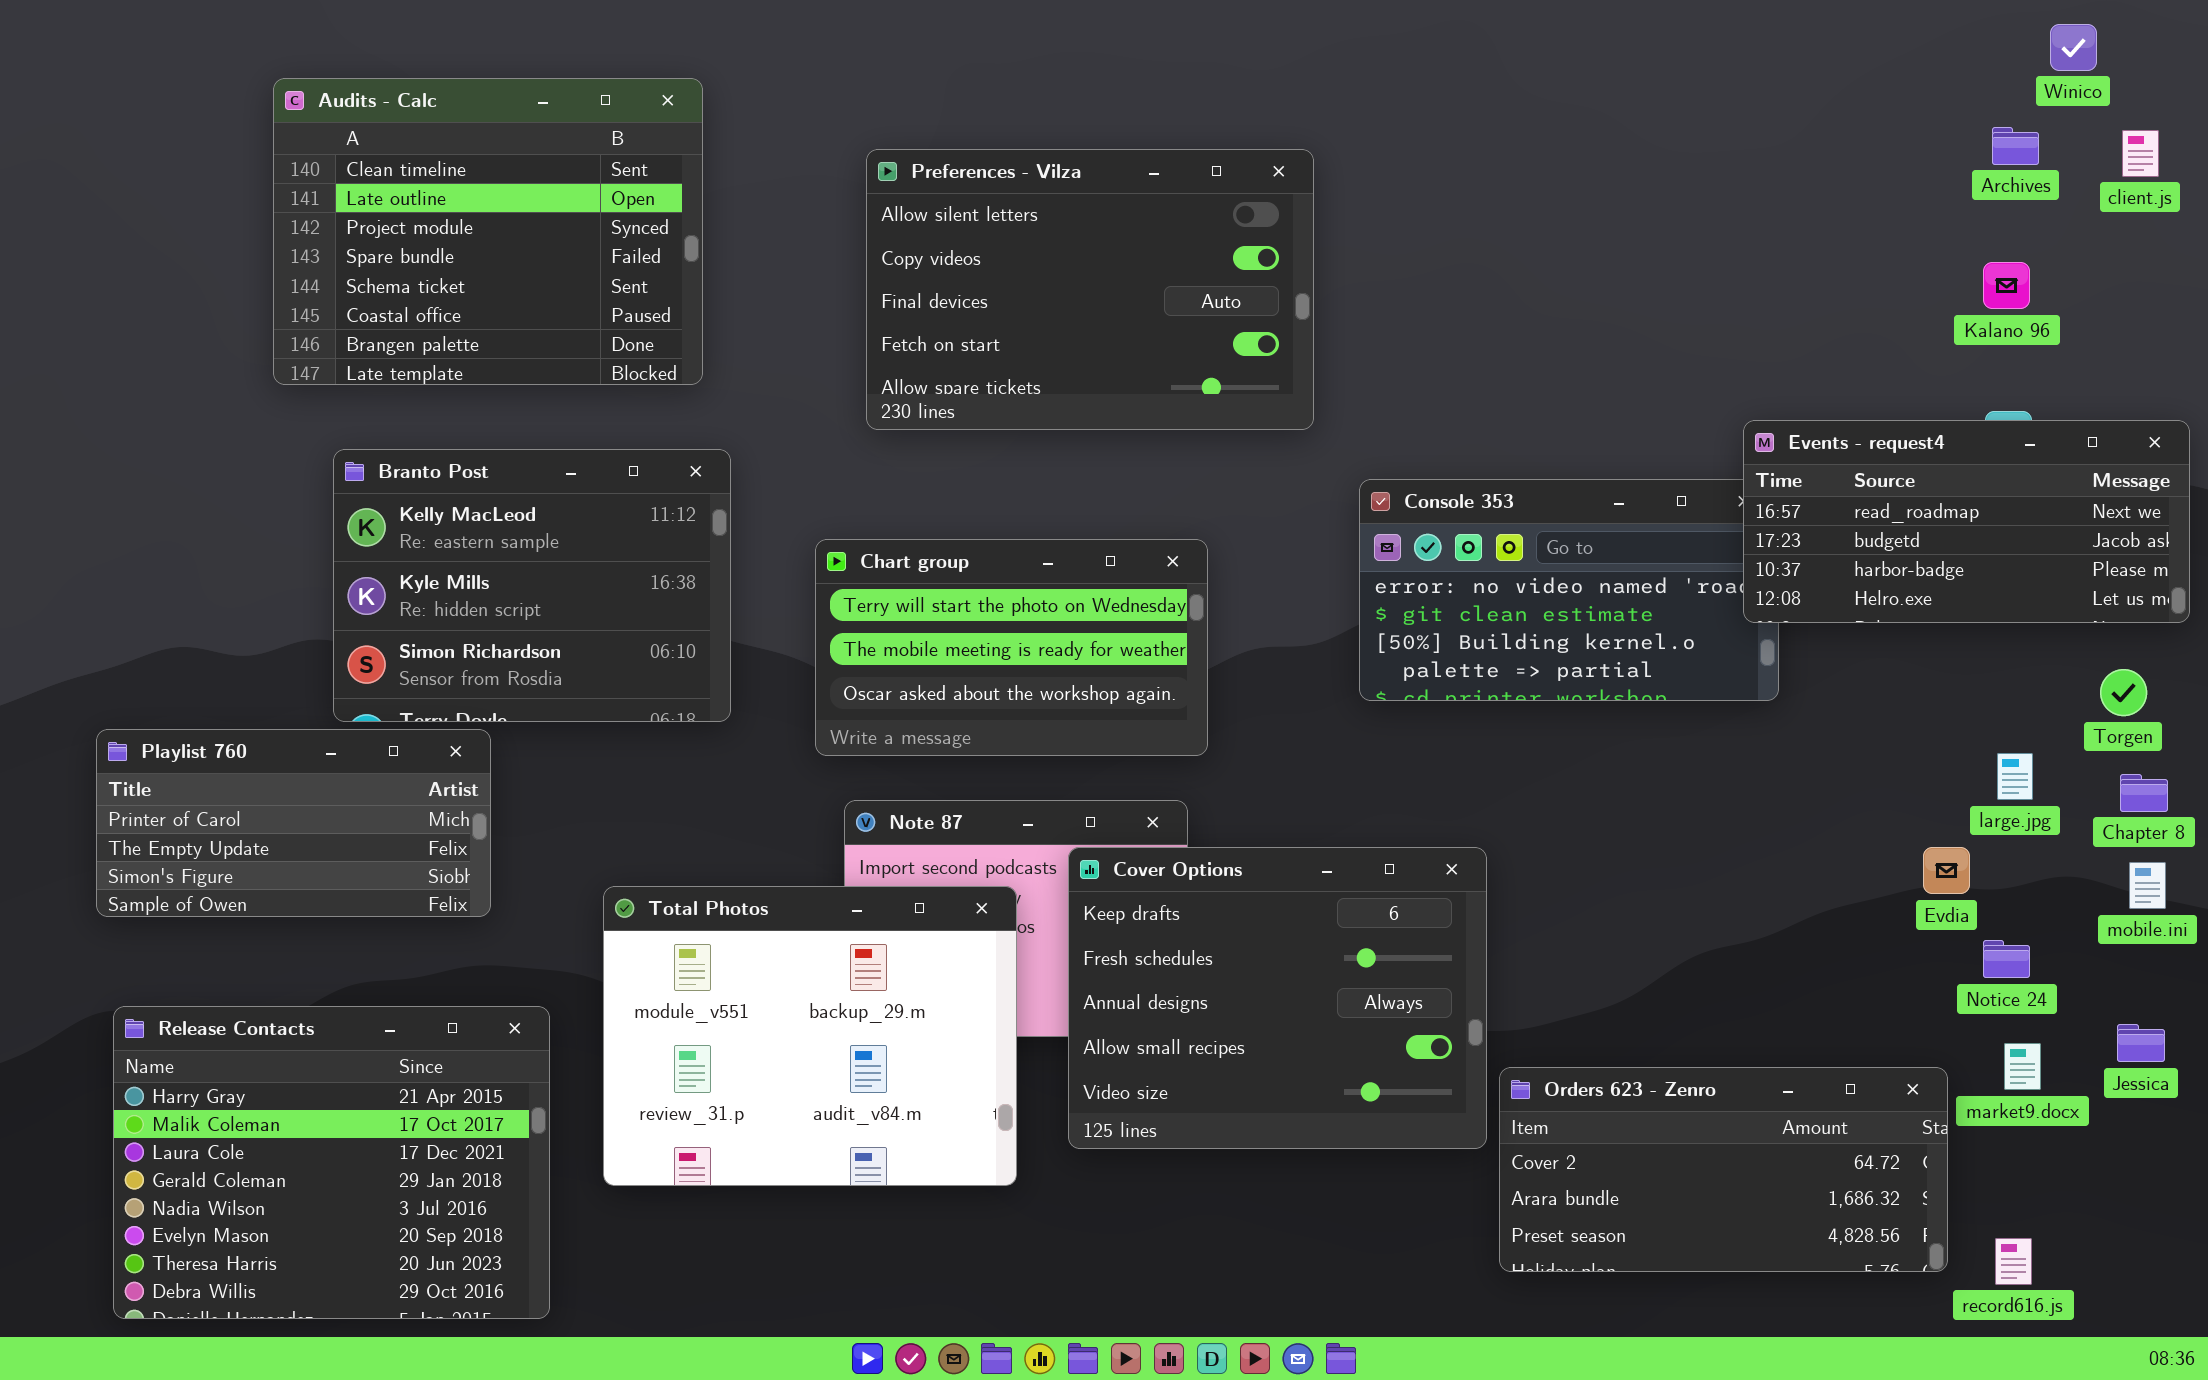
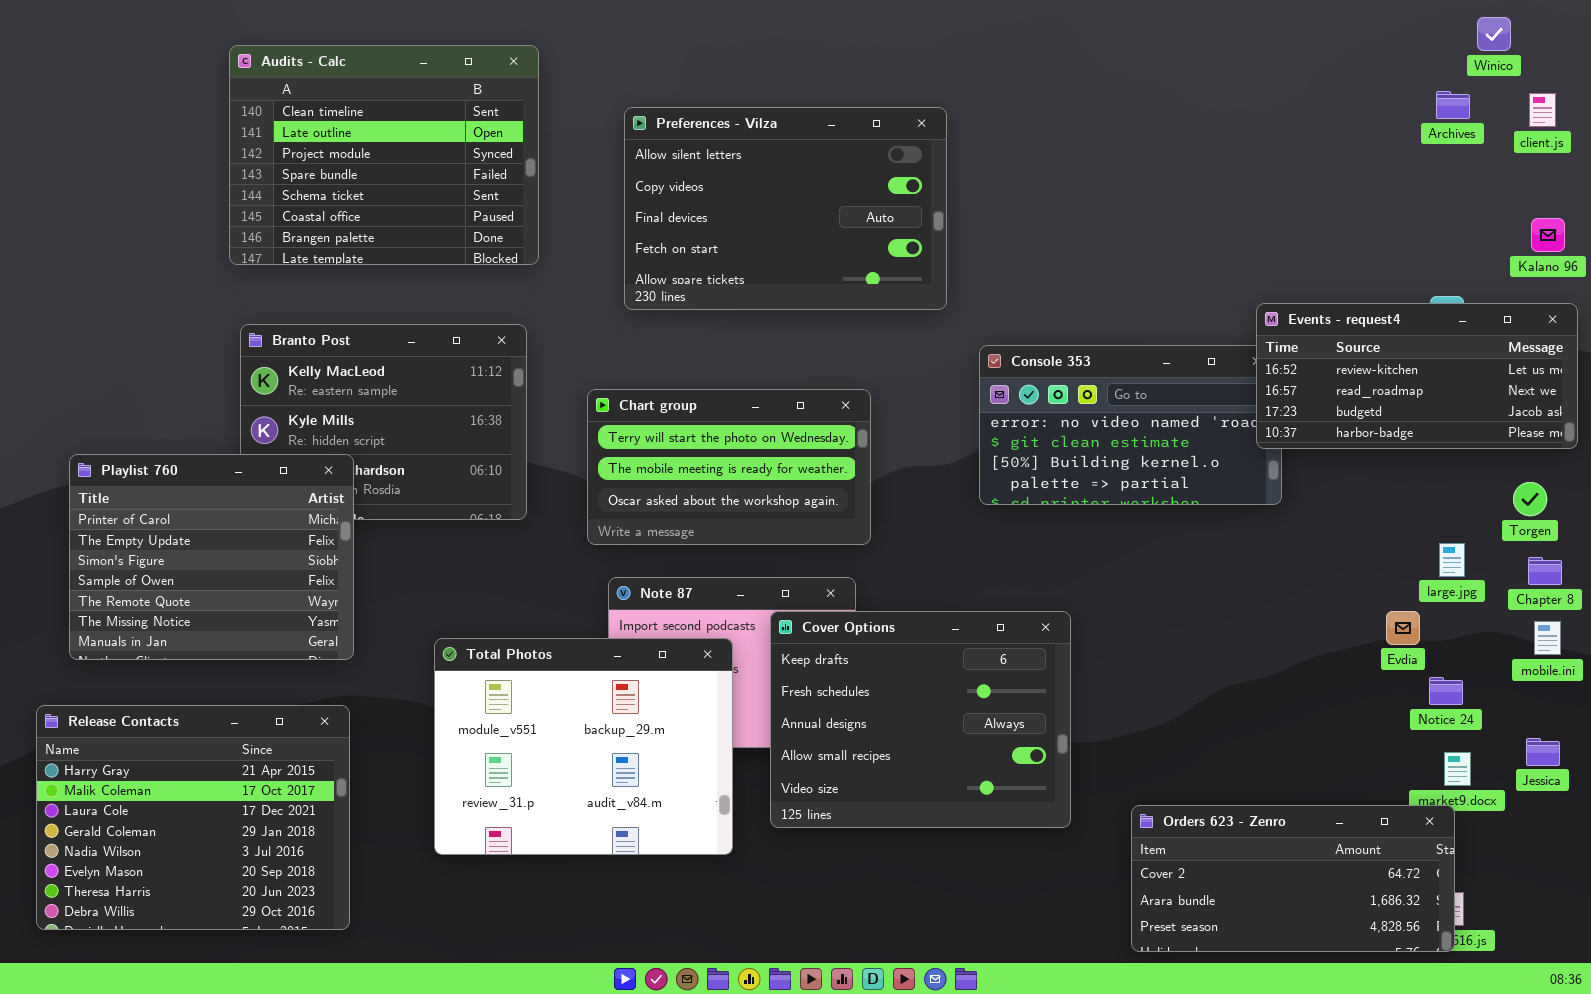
Audits - Calc: [273,78,703,385] -> [229,45,539,265], moved
Kalano 96: [1983,262,2030,309] -> [1531,218,1565,252], moved
Events - request4: [1743,420,2190,623] -> [1256,303,1578,449], scrolled up 1 row
Playlist 760: [96,729,491,917] -> [69,454,354,660], resized
Release Contacts: [113,1006,550,1319] -> [36,705,350,930], moved
Orders 623 - Zenro: [1499,1067,1948,1272] -> [1131,805,1455,952], moved

